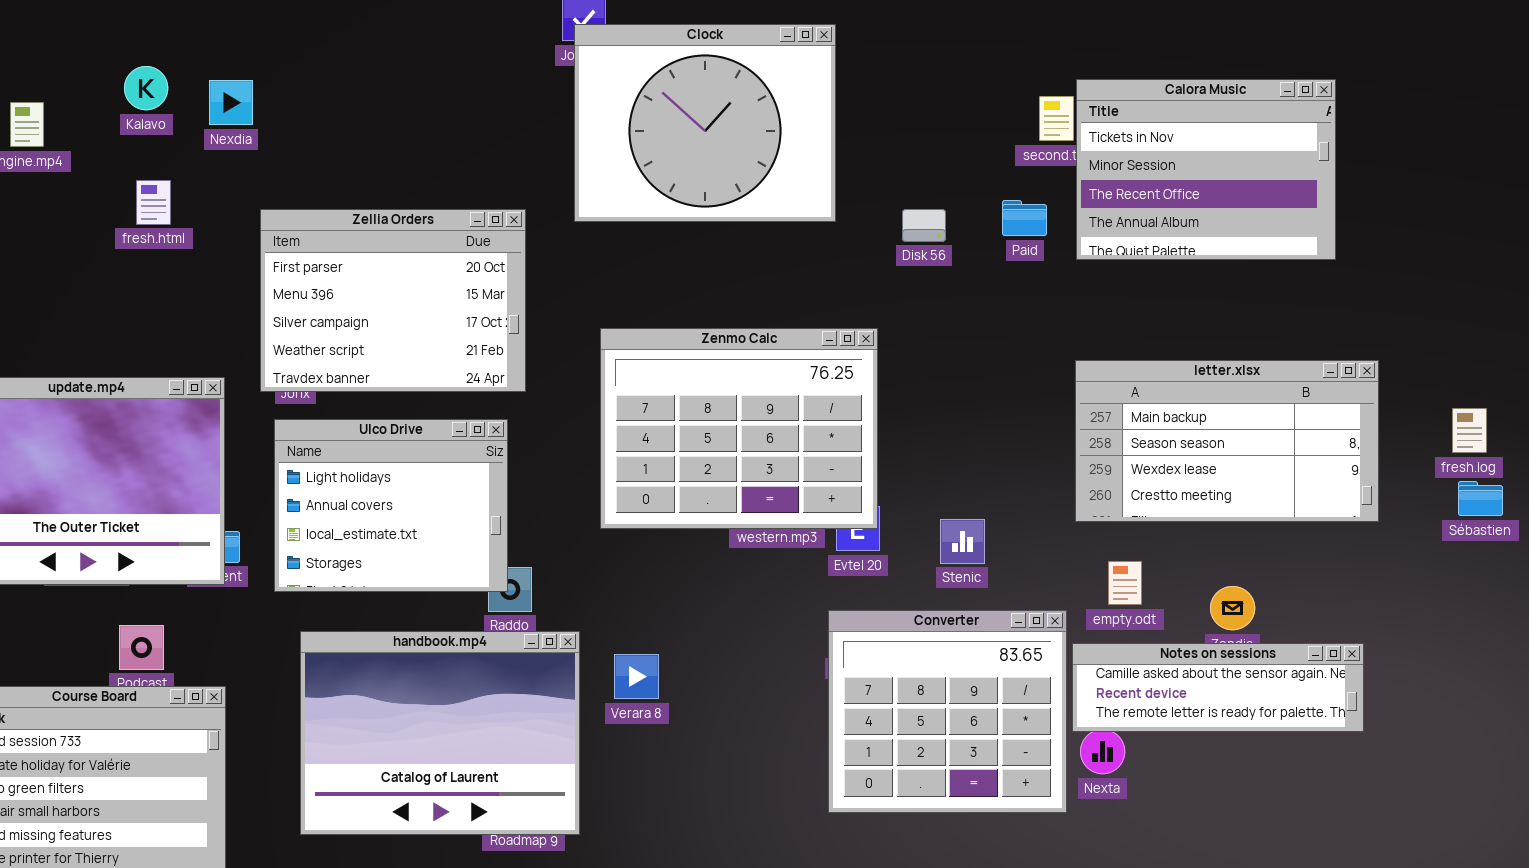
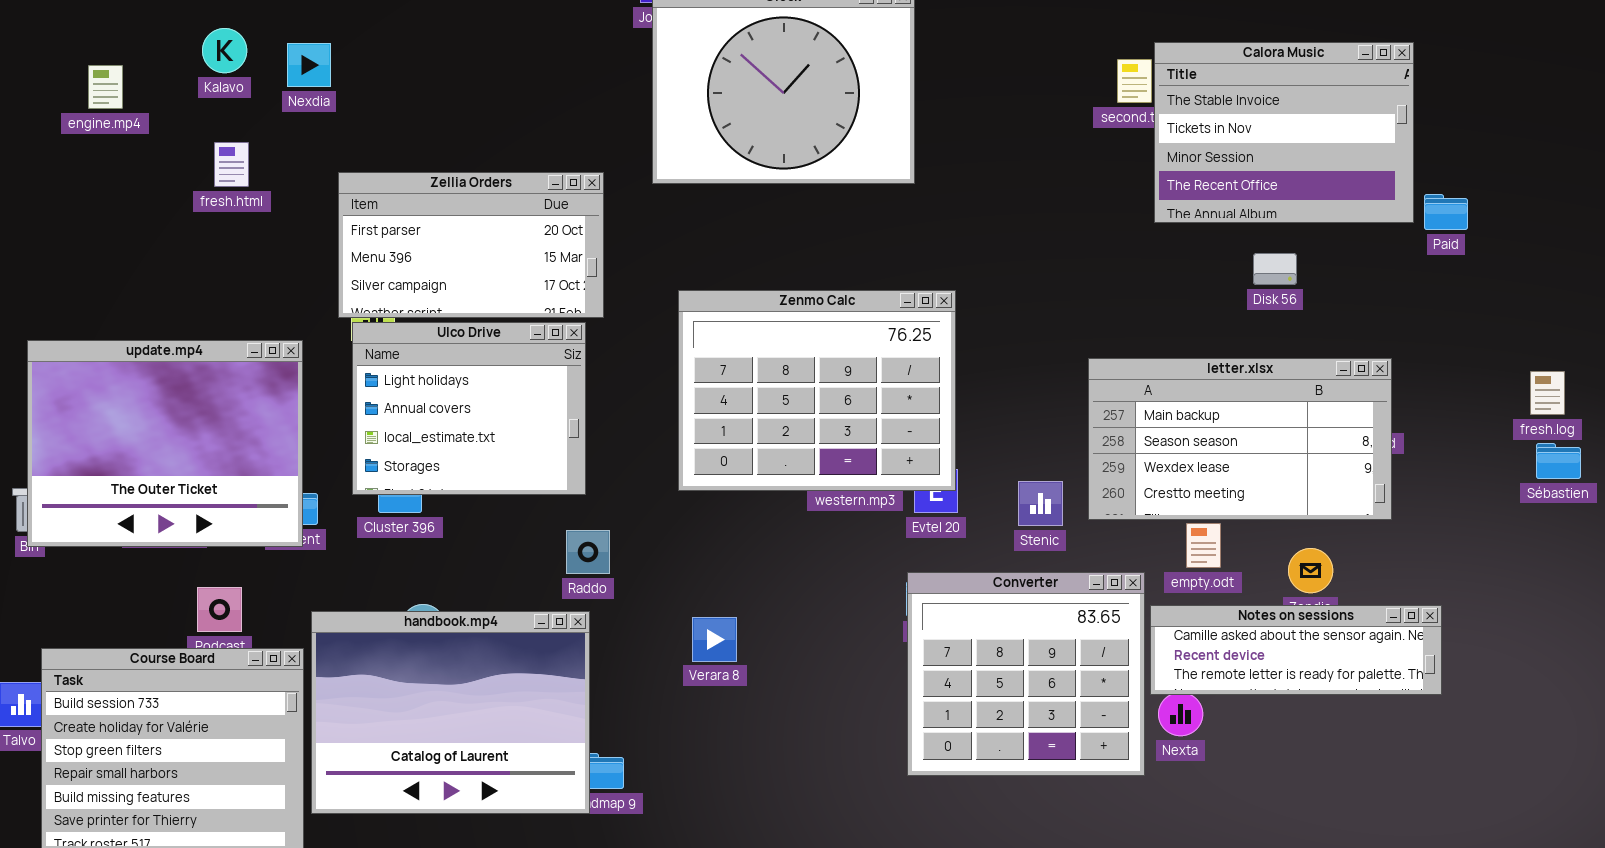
Calora Music: [1076,79,1336,260] -> [1154,42,1414,223], scrolled up 1 row
Paid: [1002,200,1047,236] -> [1424,194,1468,230], moved
Zellia Orders: [260,209,526,392] -> [338,172,604,318], resized
Disk 56: [902,209,946,242] -> [1253,253,1297,285], moved
letter.xlsx: [1075,360,1379,522] -> [1088,358,1392,520], moved
Ulco Drive: [274,419,508,592] -> [352,322,586,495], moved
handbook.mp4: [300,631,580,835] -> [311,611,590,814], moved

